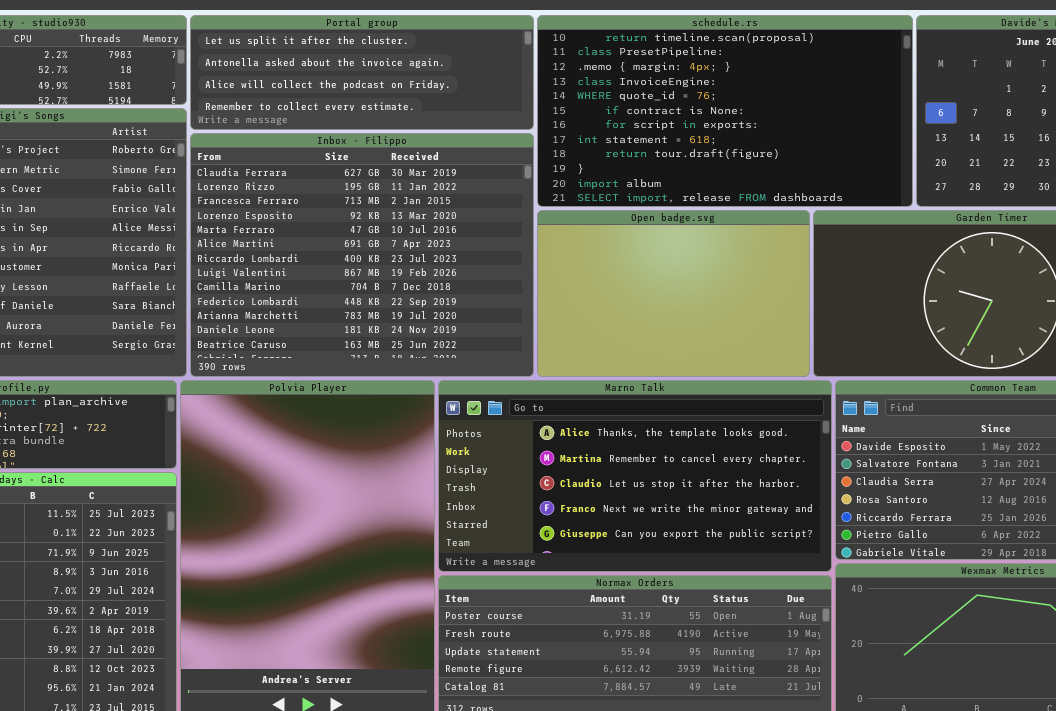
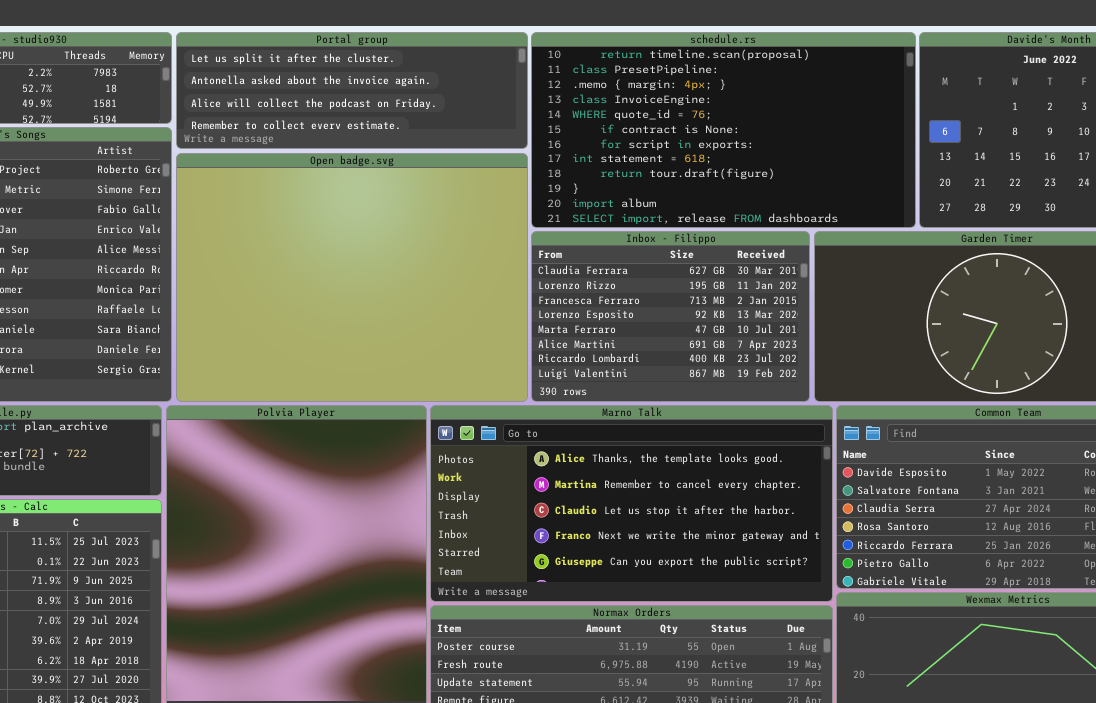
Inbox - Filippo: [190,133,534,377] -> [531,231,810,402], moved, resized
Open badge.svg: [537,210,810,377] -> [176,153,528,402], moved, resized

